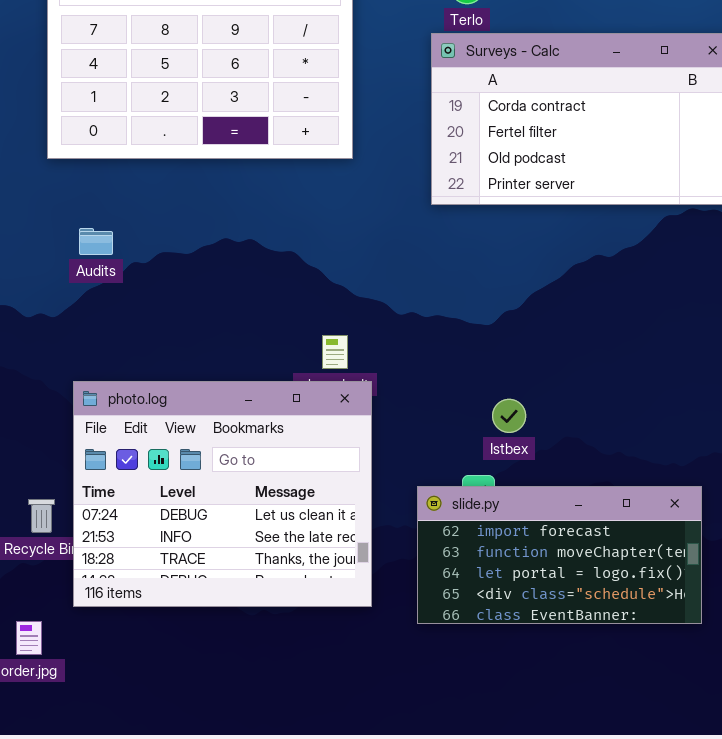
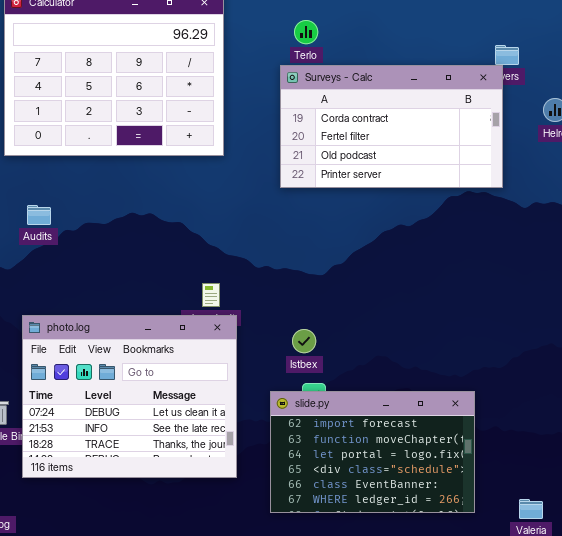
Istbex: [492,399,526,433] -> [292,329,316,353], moved
slide.py: [417,486,702,624] -> [270,391,475,513], resized

